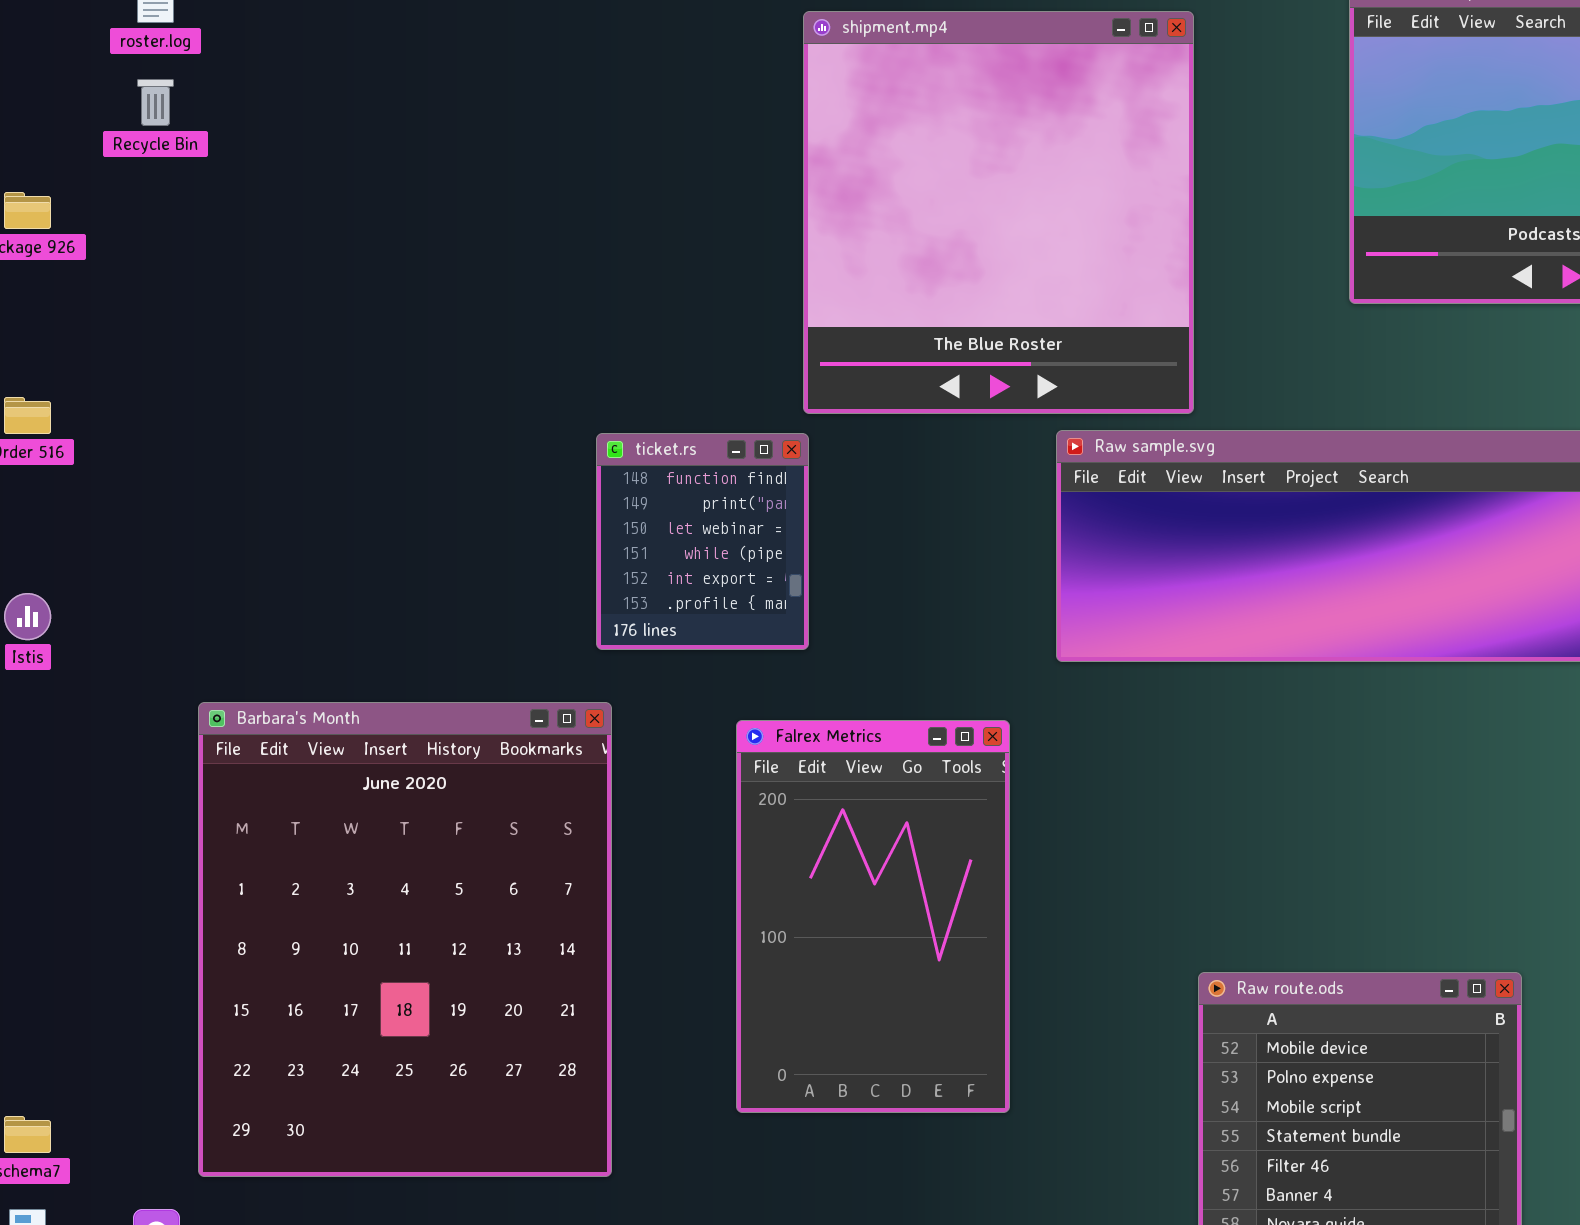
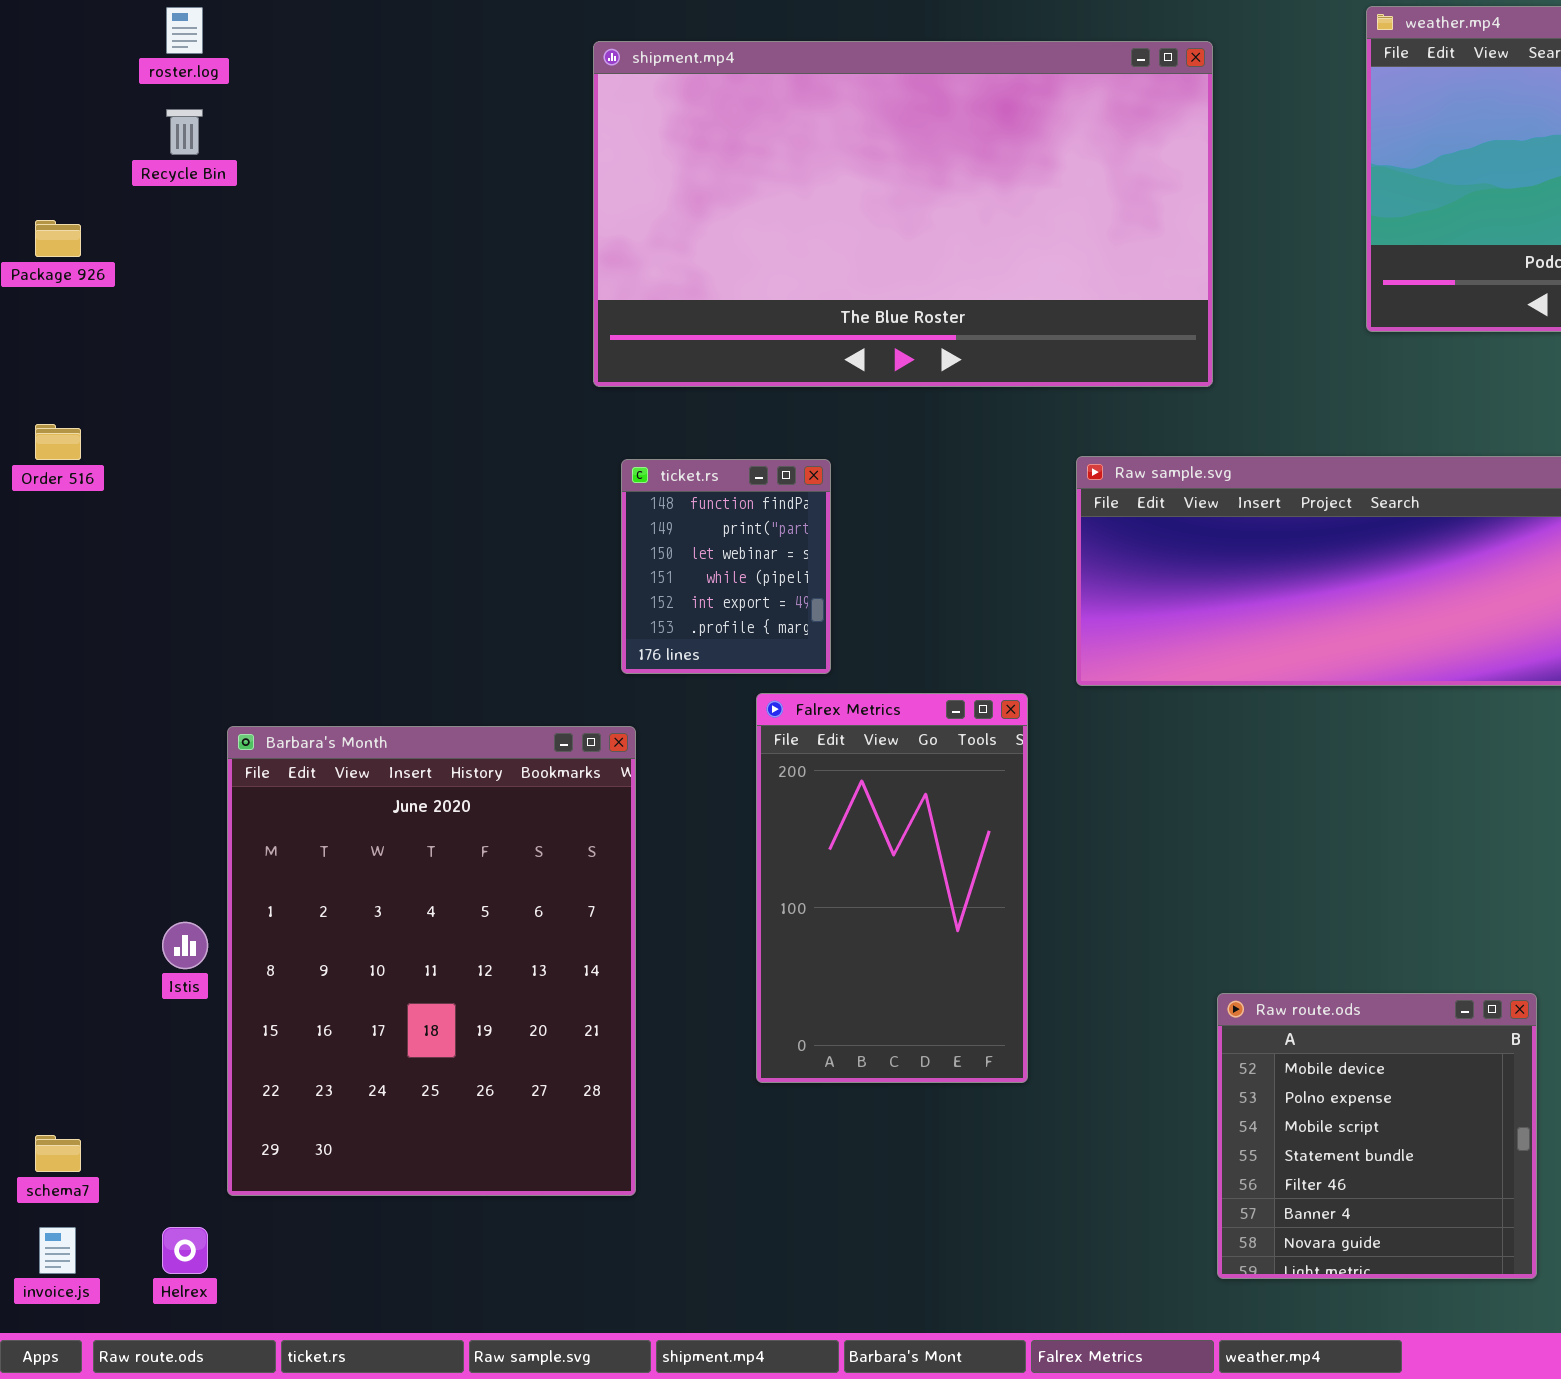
shipment.mp4: [803,11,1194,414] -> [593,41,1213,387], resized
Istis: [4,593,51,640] -> [162,922,208,969], moved
Falrex Metrics: [736,720,1010,1113] -> [756,693,1028,1083], moved

